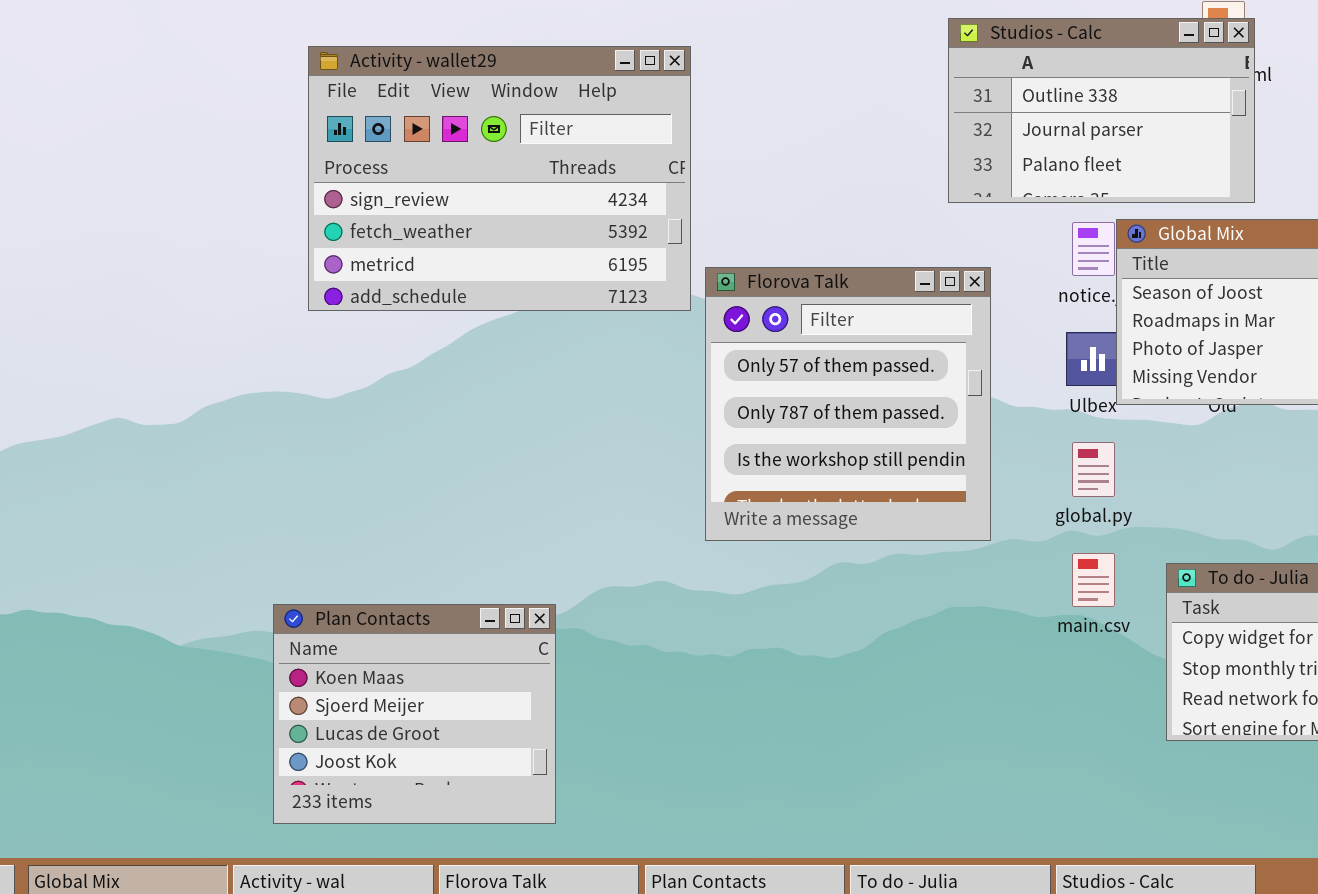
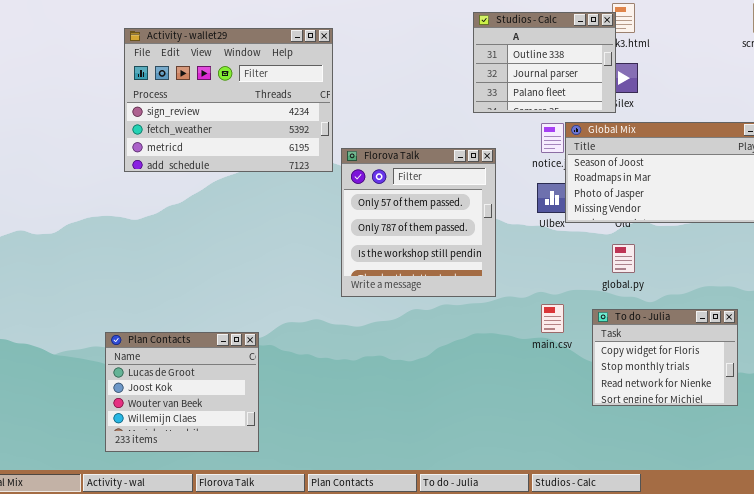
Studios - Calc: [948,18,1255,203] -> [473,12,616,113], resized
global.py: [1072,442,1115,497] -> [612,244,635,273], moved
Plan Contacts: [273,604,556,824] -> [105,332,259,452], scrolled down 2 rows

